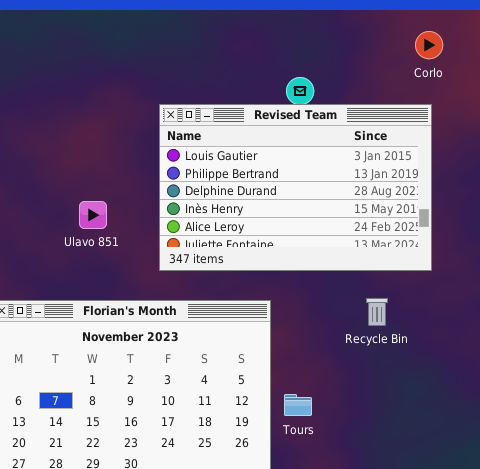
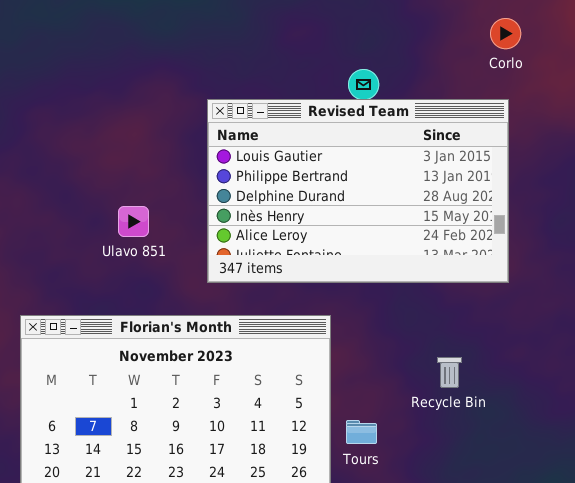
Recycle Bin: [366,298,388,326] -> [437,357,462,388], moved

